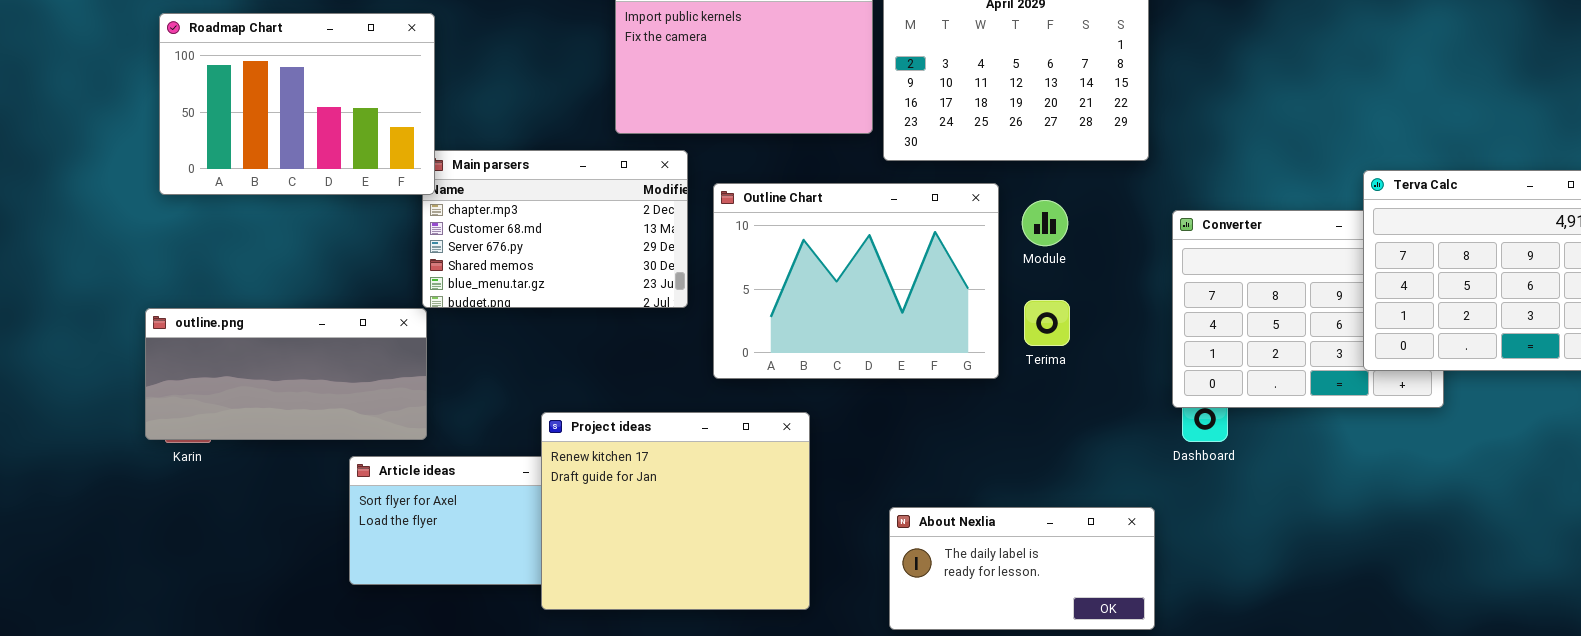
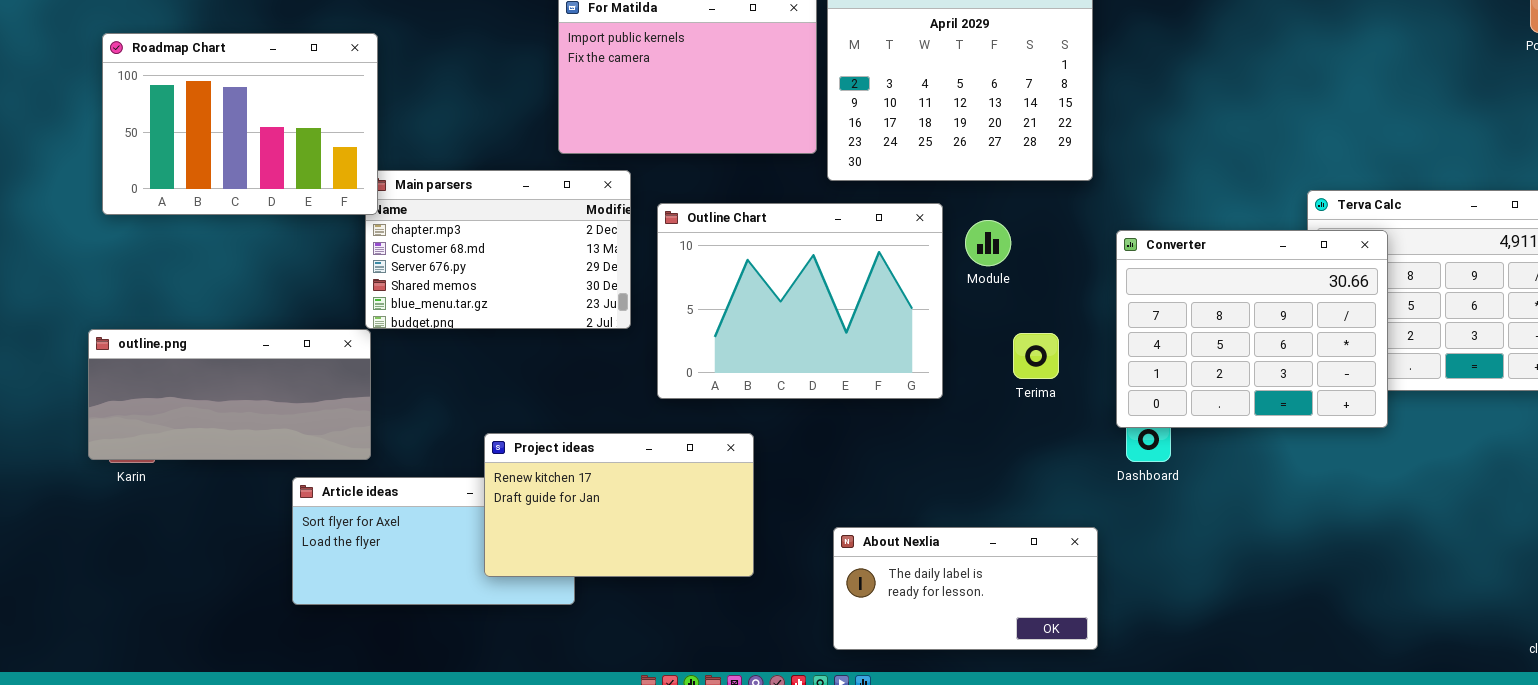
Converter: [1172,210,1444,408] -> [1116,230,1388,428], raised
Terima: [1024,300,1070,346] -> [1013,333,1059,379], moved
Project ideas: [541,412,810,610] -> [484,433,754,577], resized

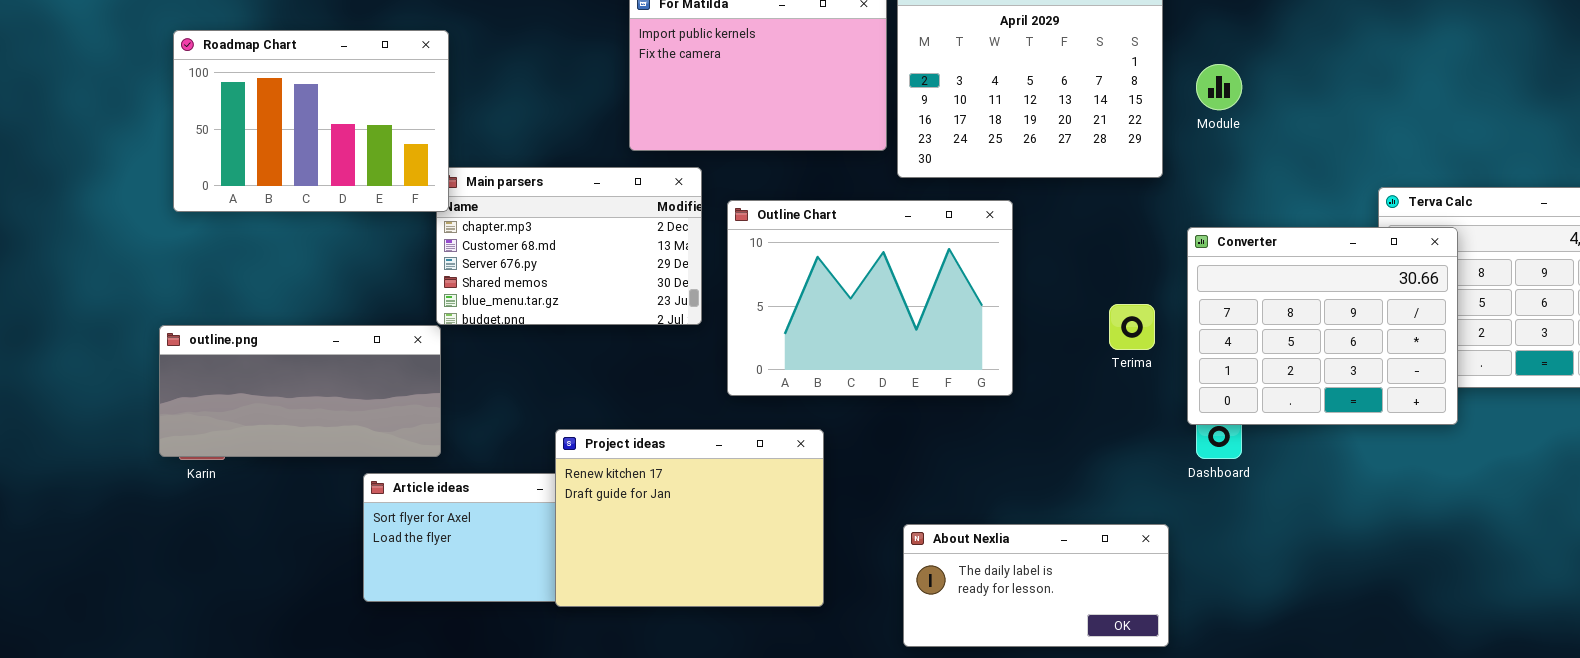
Module: [965,220,1011,266] -> [1196,64,1242,110], moved
Terima: [1013,333,1059,379] -> [1109,304,1155,350], moved
Project ideas: [484,433,754,577] -> [555,429,824,607], resized

